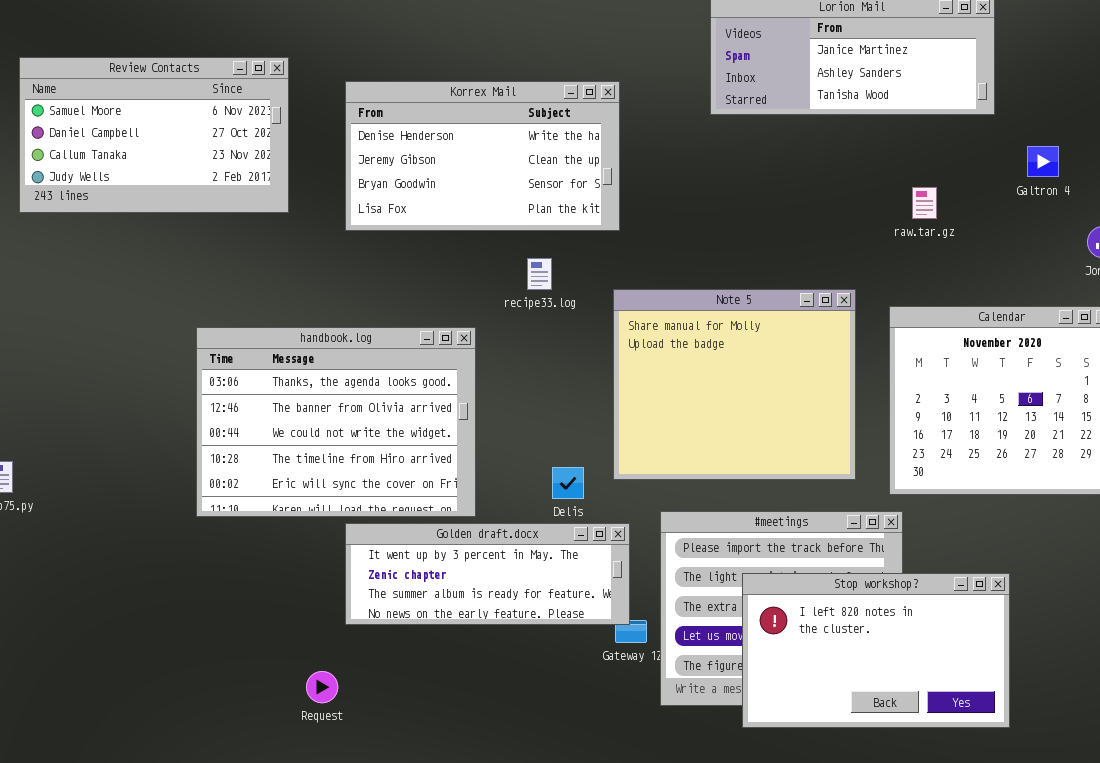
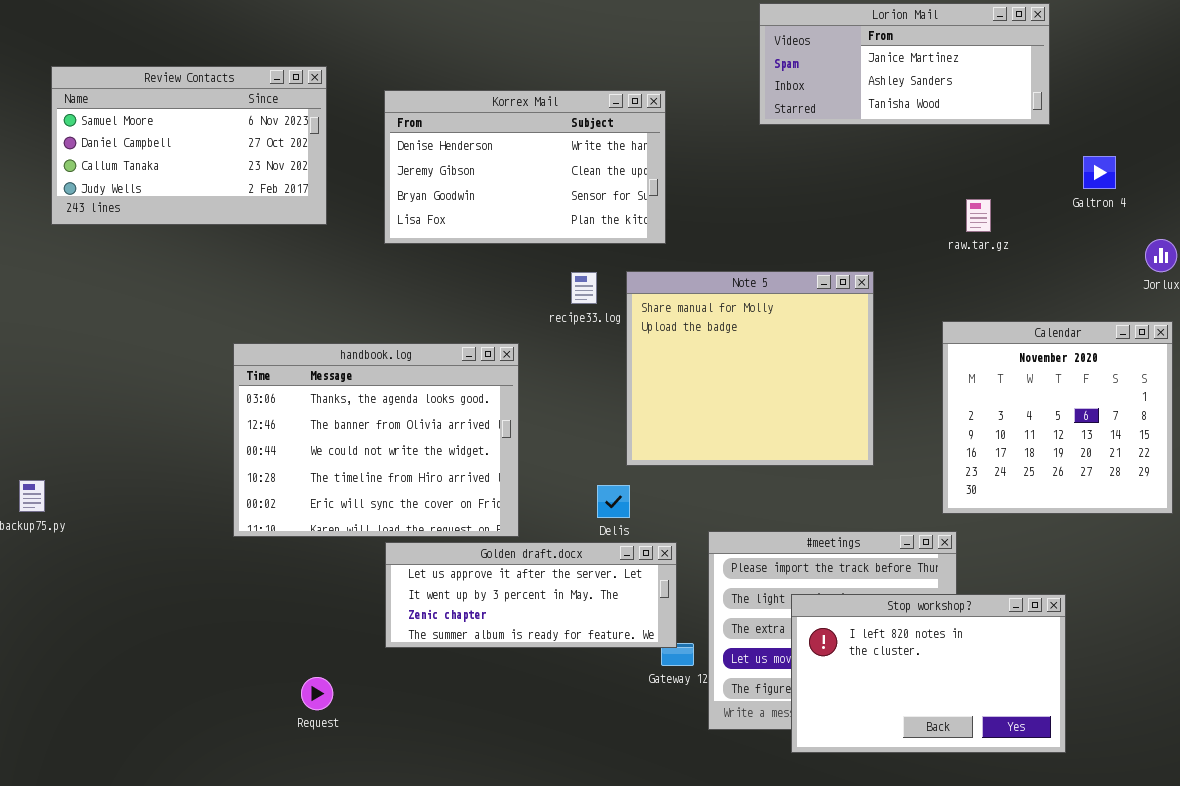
Note 5: [613,289,856,480] -> [626,271,874,466], moved
Golden draft.docx: [345,523,630,625] -> [385,542,677,648], scrolled up 1 row
Request: [306,671,338,703] -> [301,677,333,710], moved

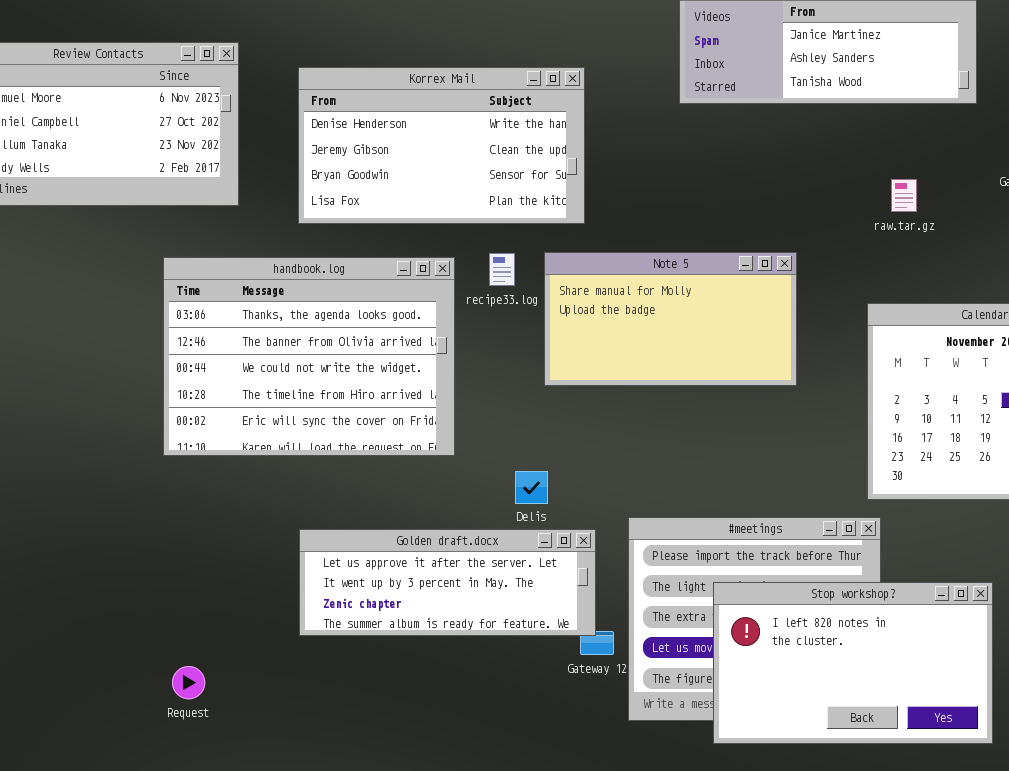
Note 5: [626,271,874,466] -> [544,252,797,386], resized
handbook.log: [233,343,519,537] -> [163,257,455,456], moved
Request: [301,677,333,710] -> [172,666,205,699], moved

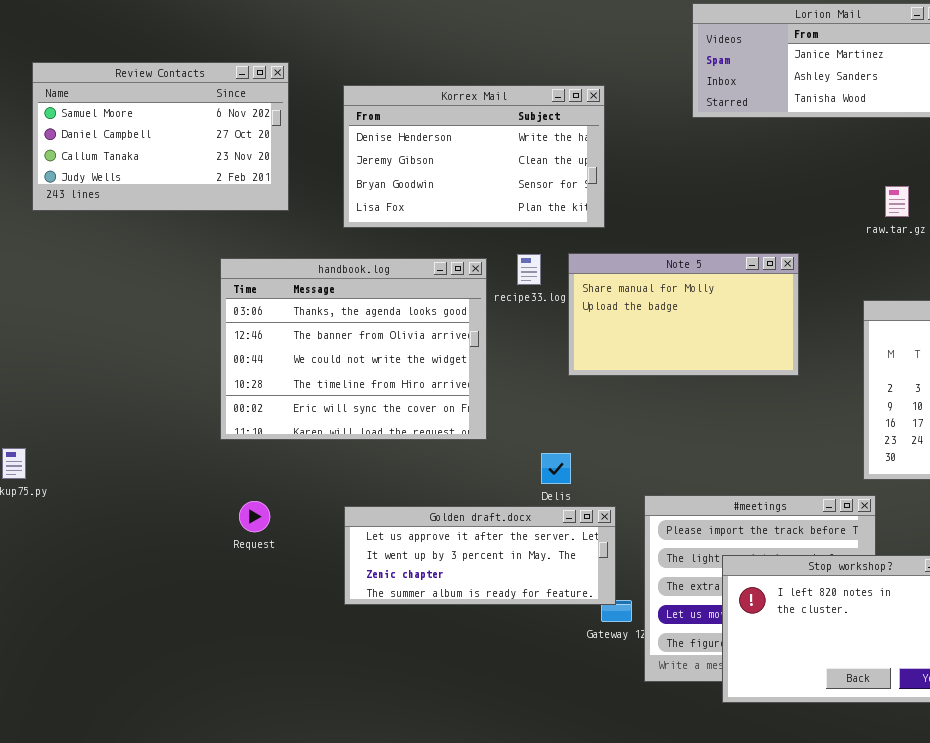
Request: [172,666,205,699] -> [239,501,270,532], moved

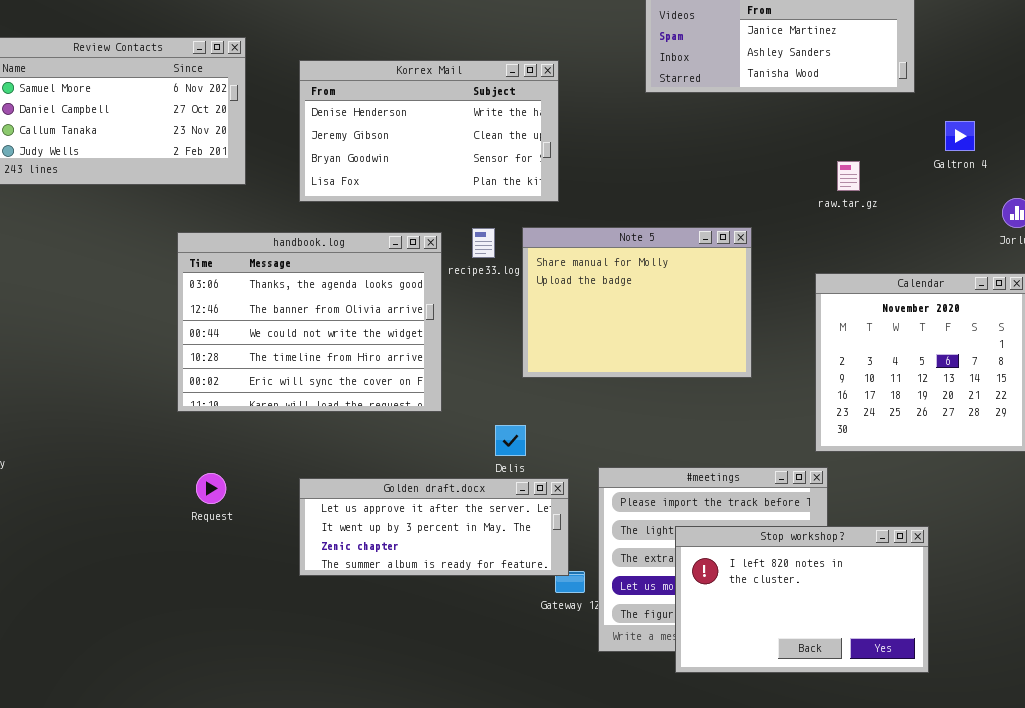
Note 5: [568,253,799,376] -> [522,227,752,378], resized

